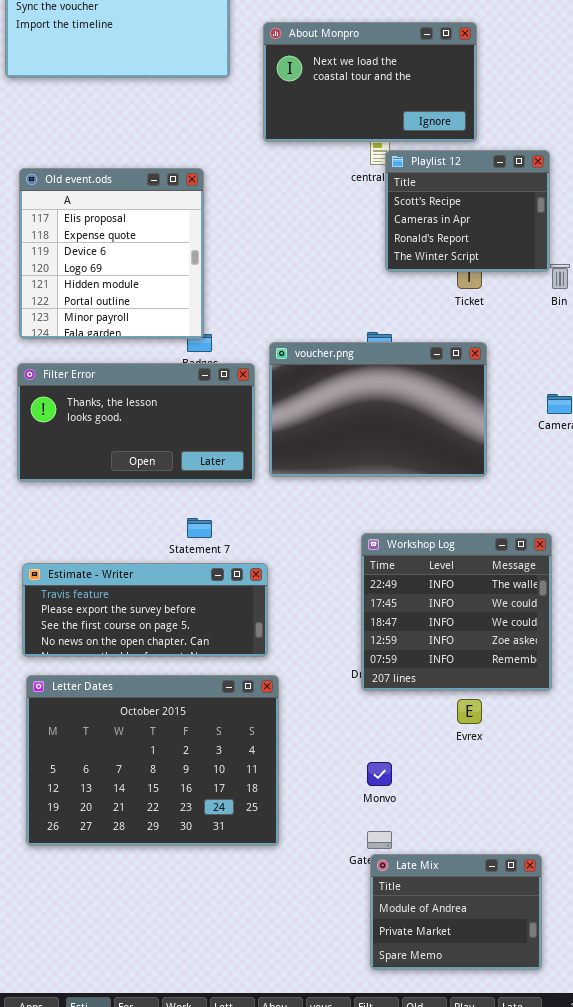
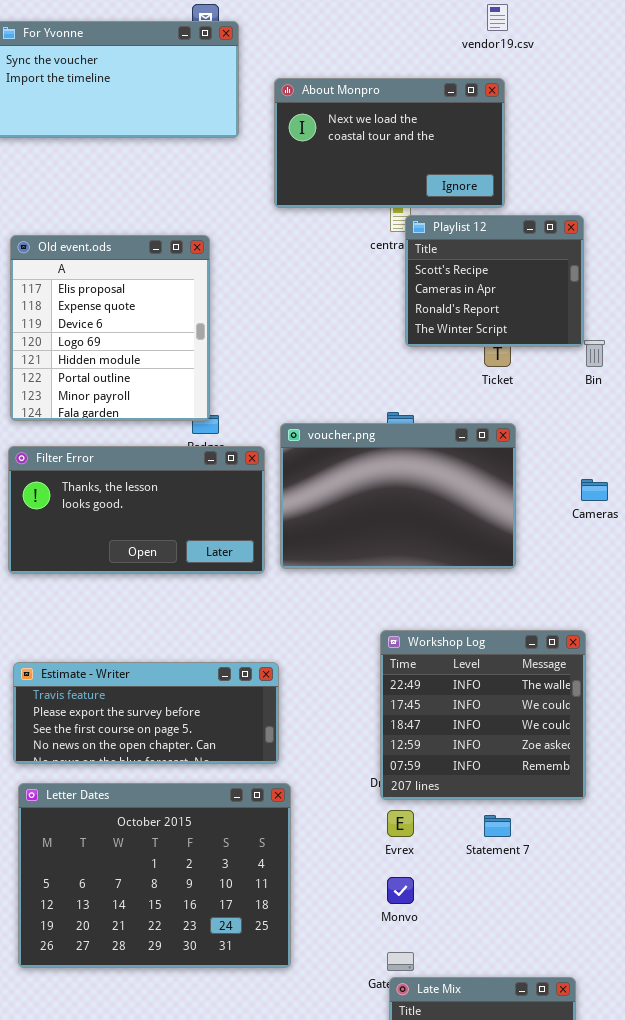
Statement 7: [187,518,212,538] -> [484,815,511,837], moved
Evrex: [457,699,482,724] -> [387,810,414,837], moved

